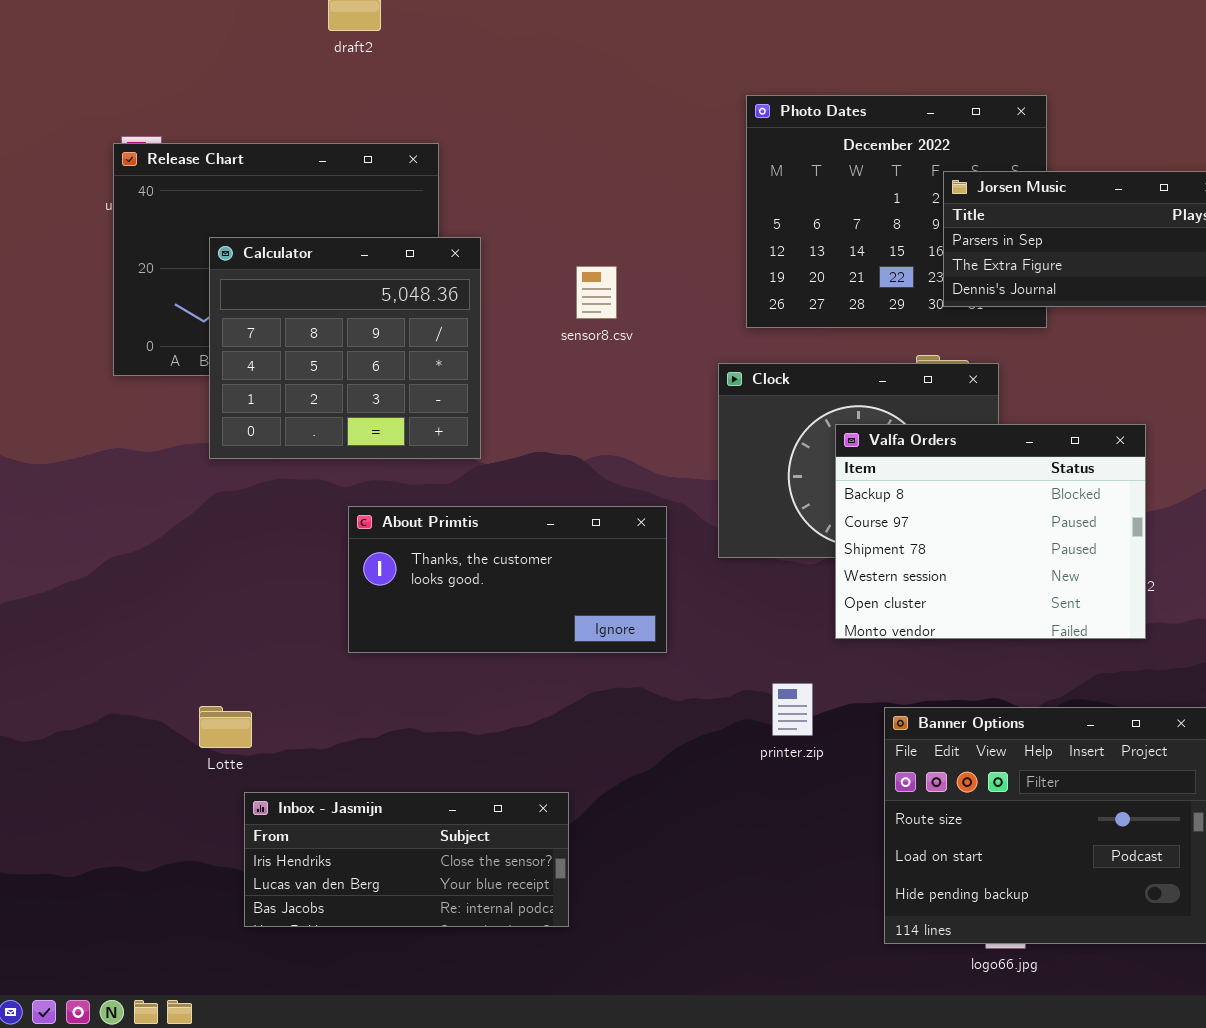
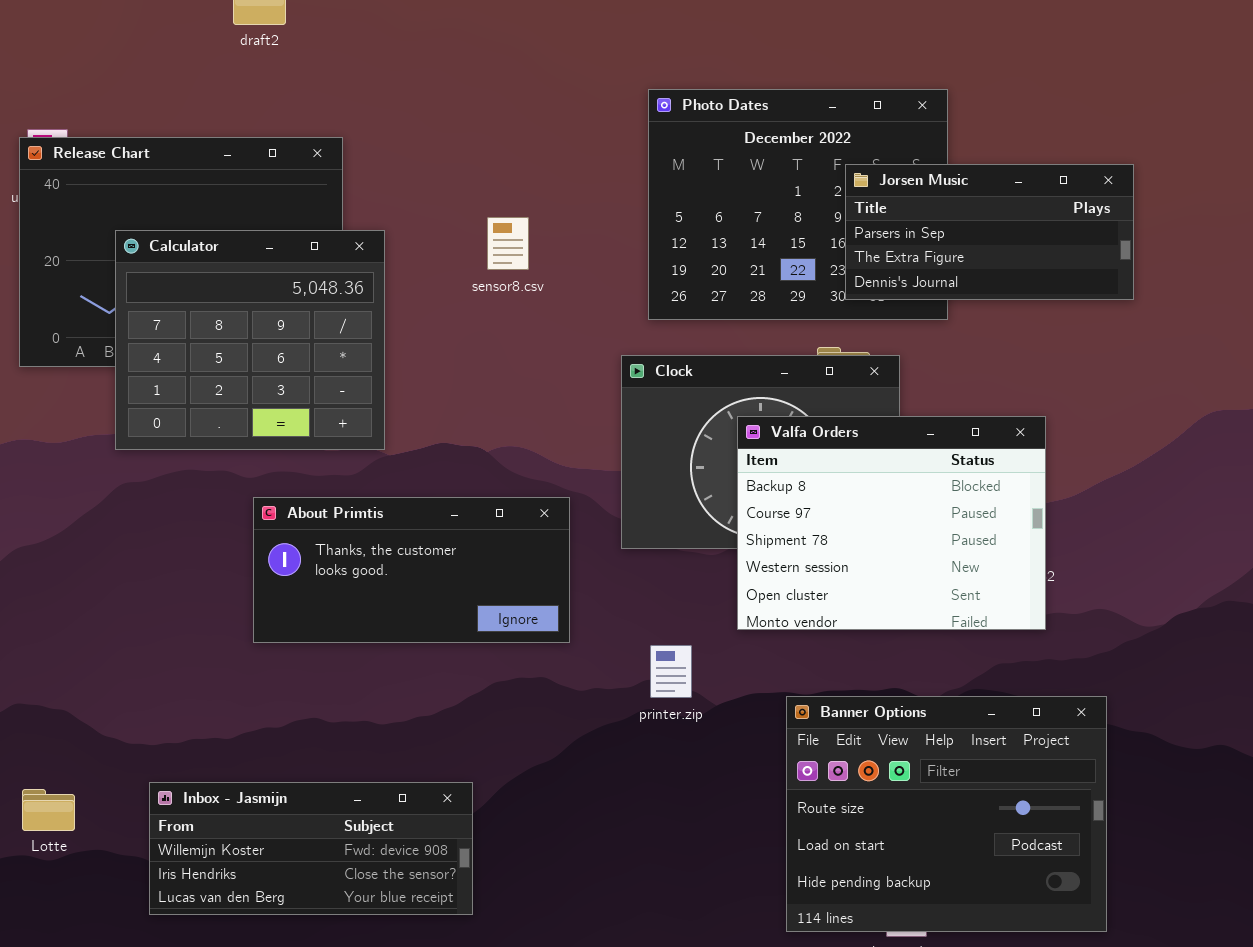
sensor8.csv: [576,266,617,319] -> [487,217,529,270], moved
printer.zip: [772,683,813,736] -> [650,645,692,698], moved
Lotte: [199,706,252,748] -> [22,789,75,831], moved
Inbox - Jasmijn: [244,792,569,927] -> [149,782,473,915], scrolled up 1 row

